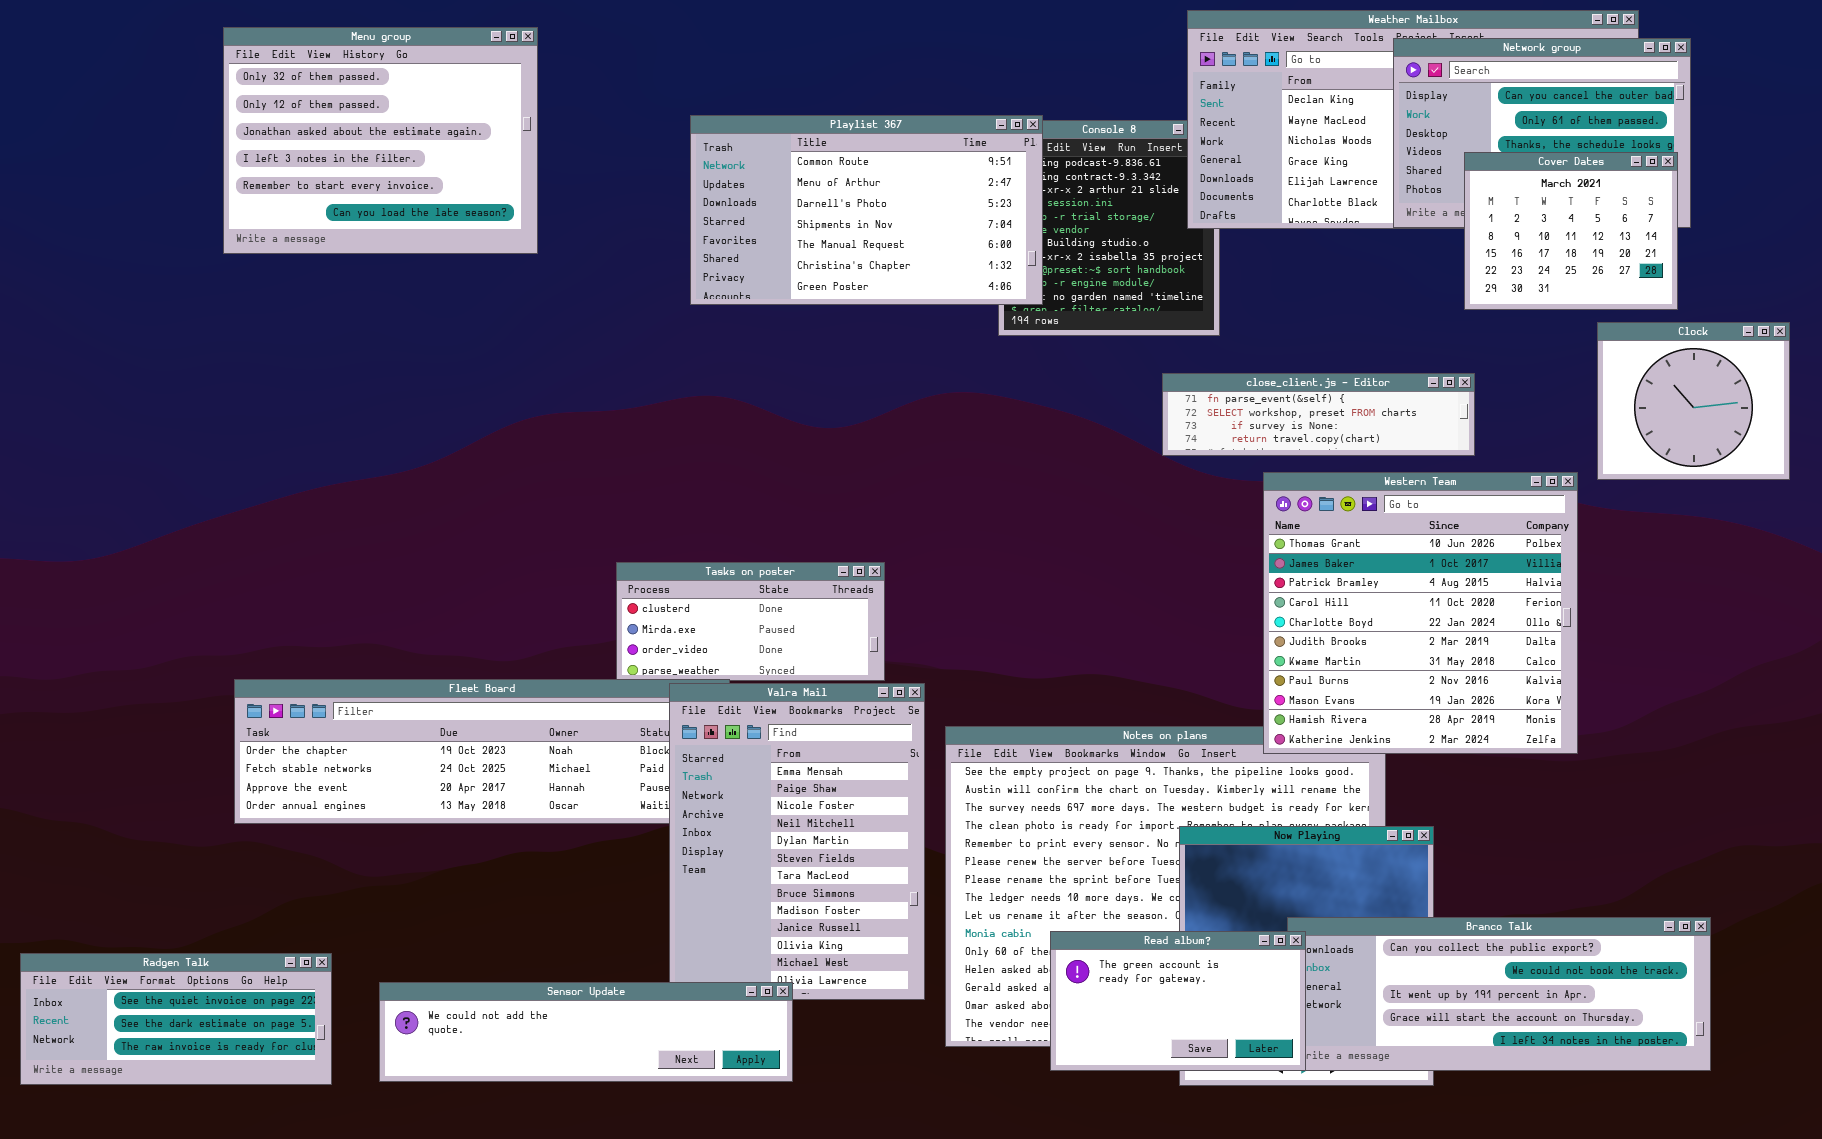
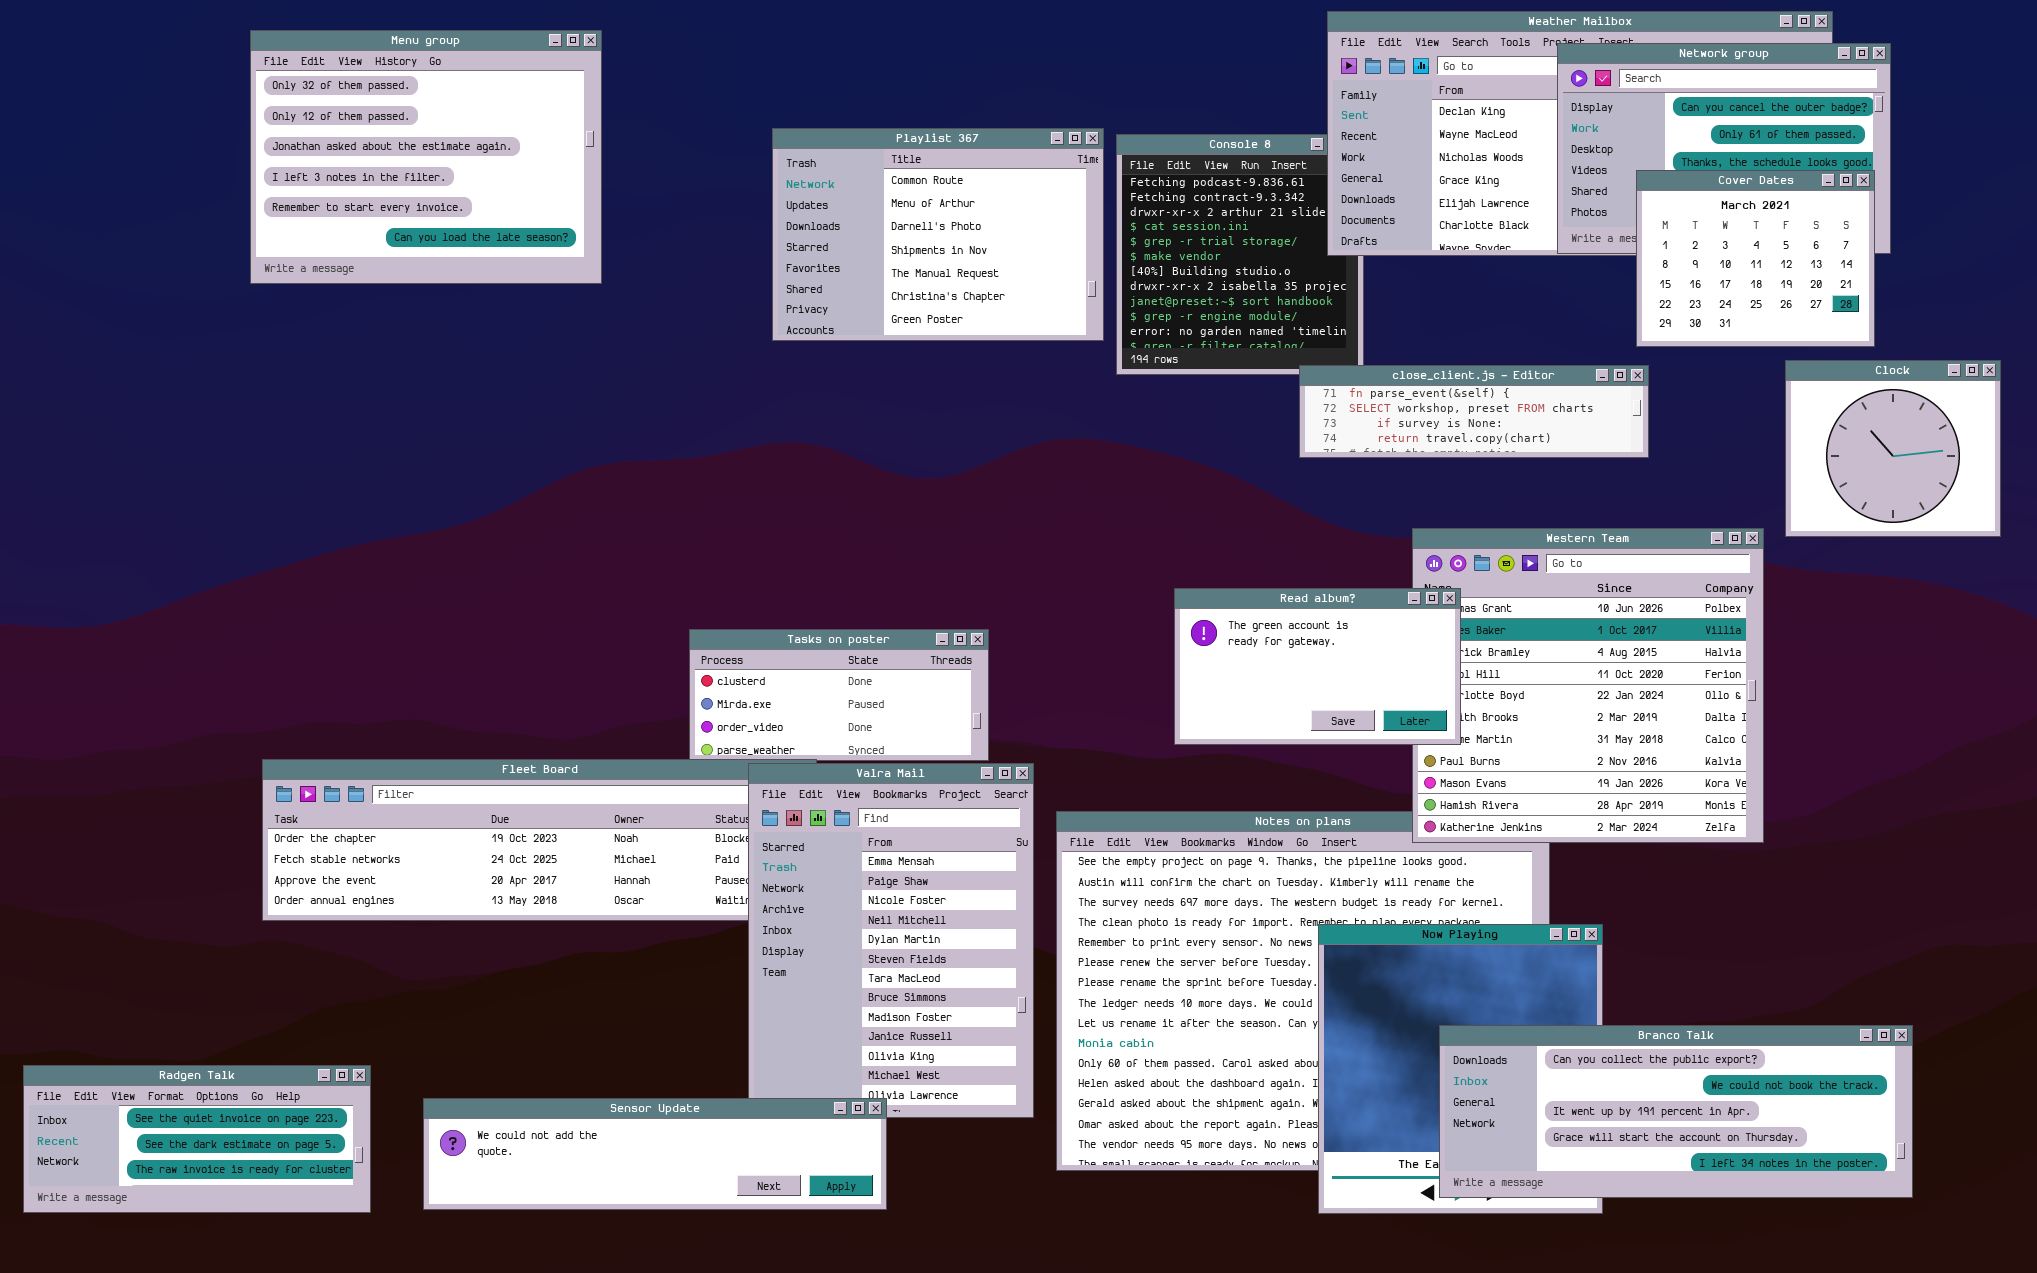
Playlist 367: [690,115,1043,305] -> [772,128,1104,341], resized
close_client.js - Editor: [1162,373,1475,456] -> [1299,365,1649,458], moved
Read album?: [1050,931,1306,1071] -> [1174,588,1461,745], moved

